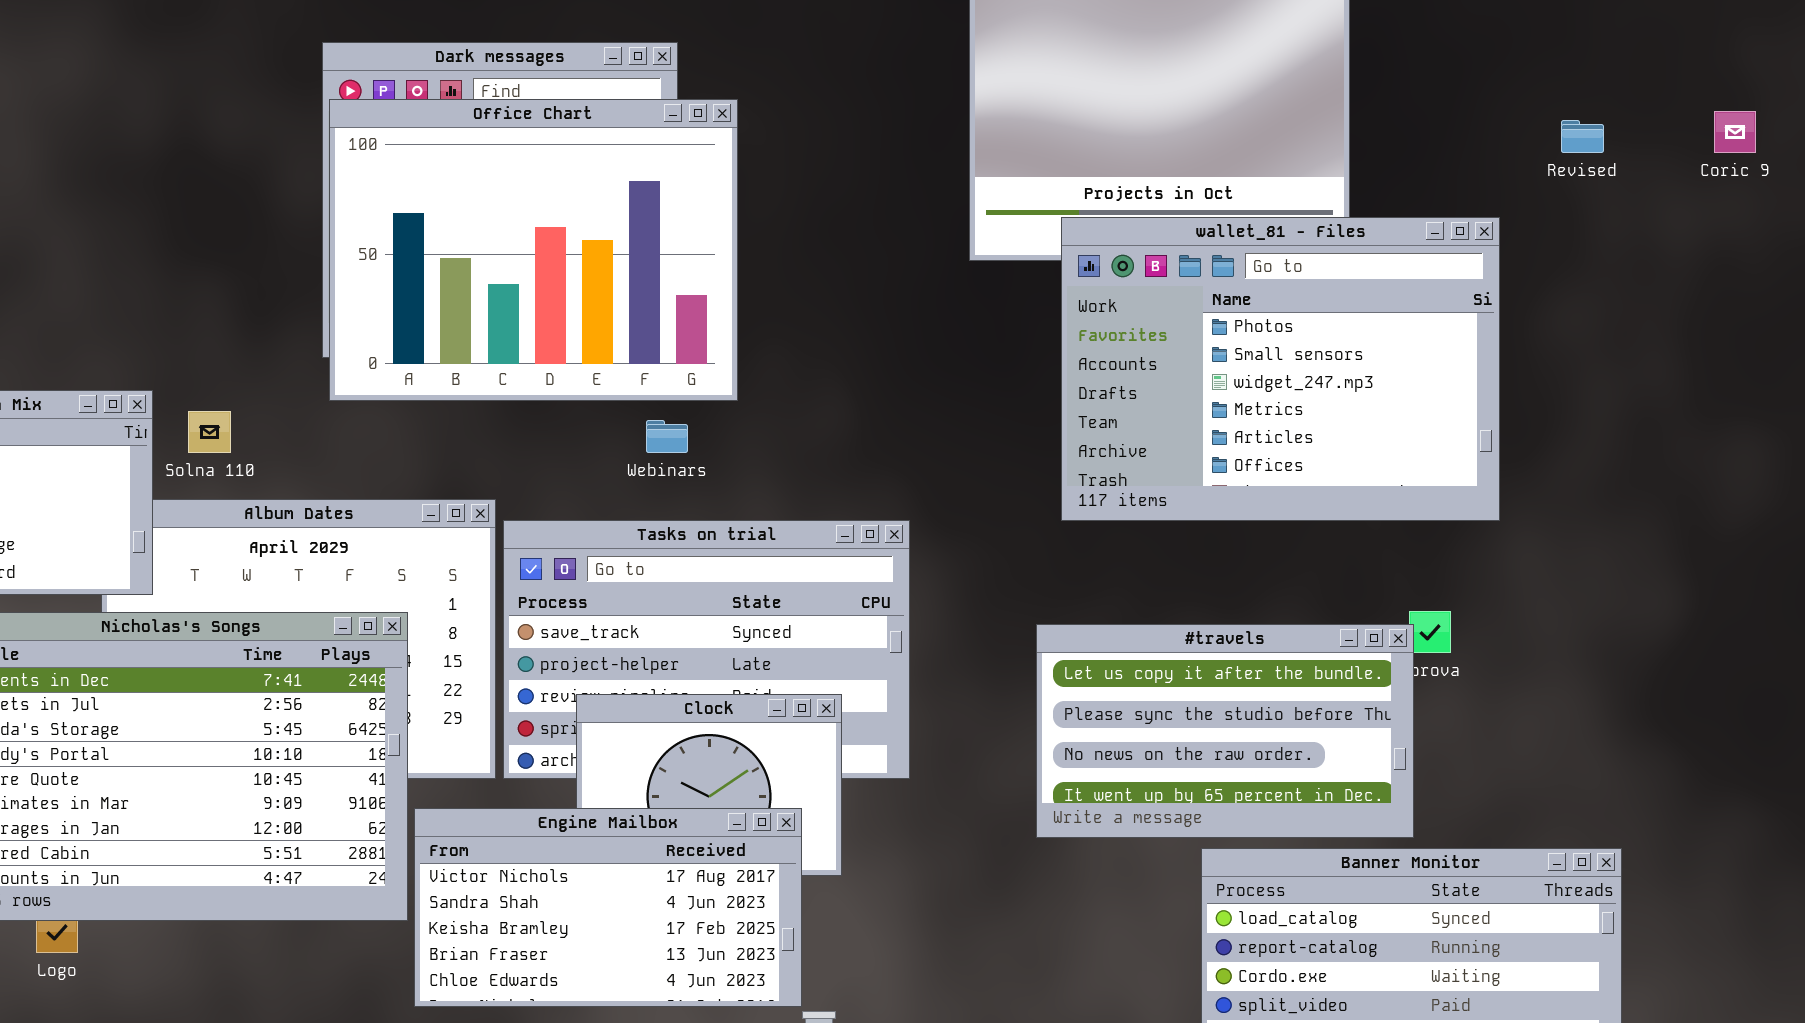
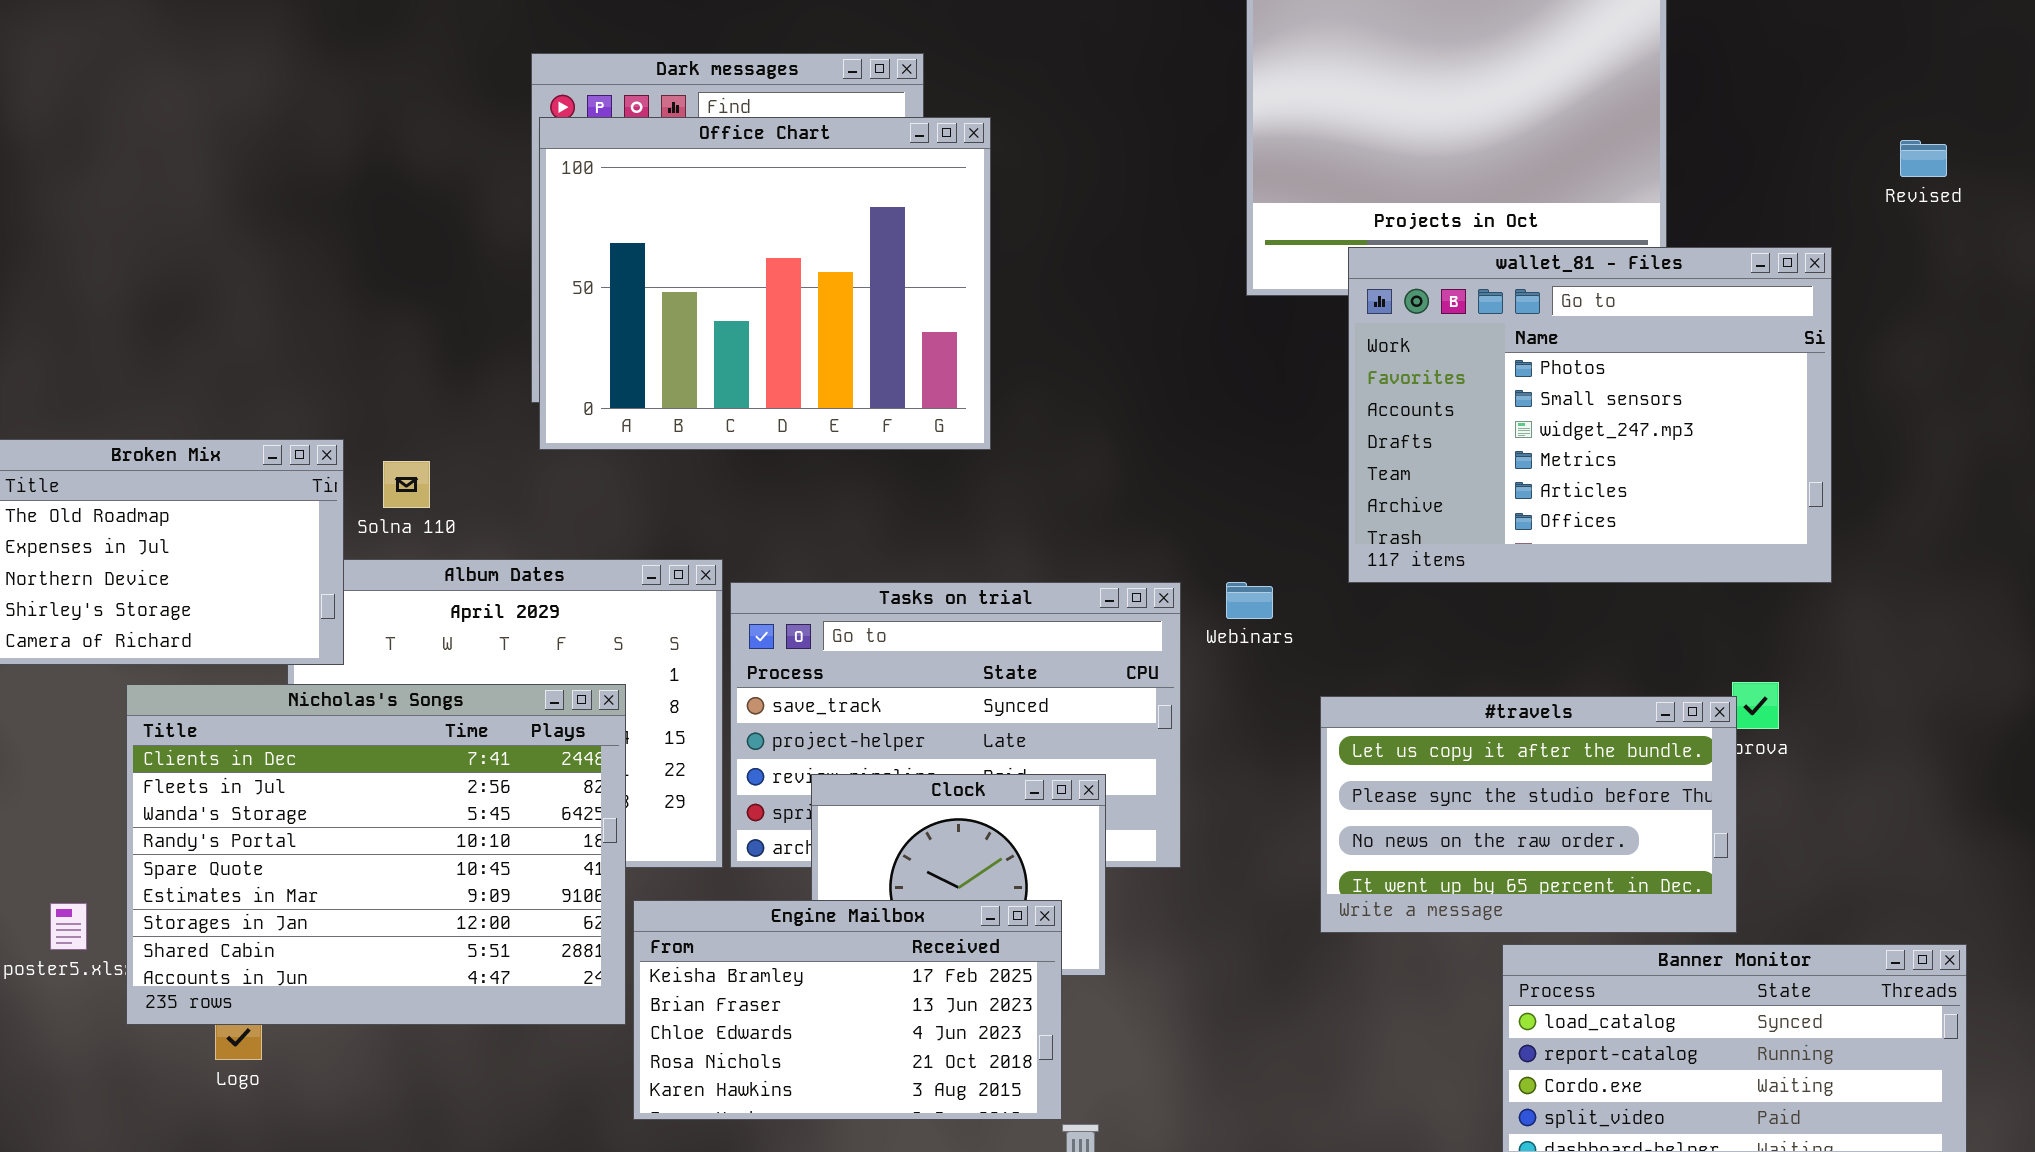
Webinars: [646,420,688,453] -> [1226,582,1273,619], moved
Engine Mailbox: [414,808,802,1007] -> [633,900,1062,1120], scrolled down 2 rows

